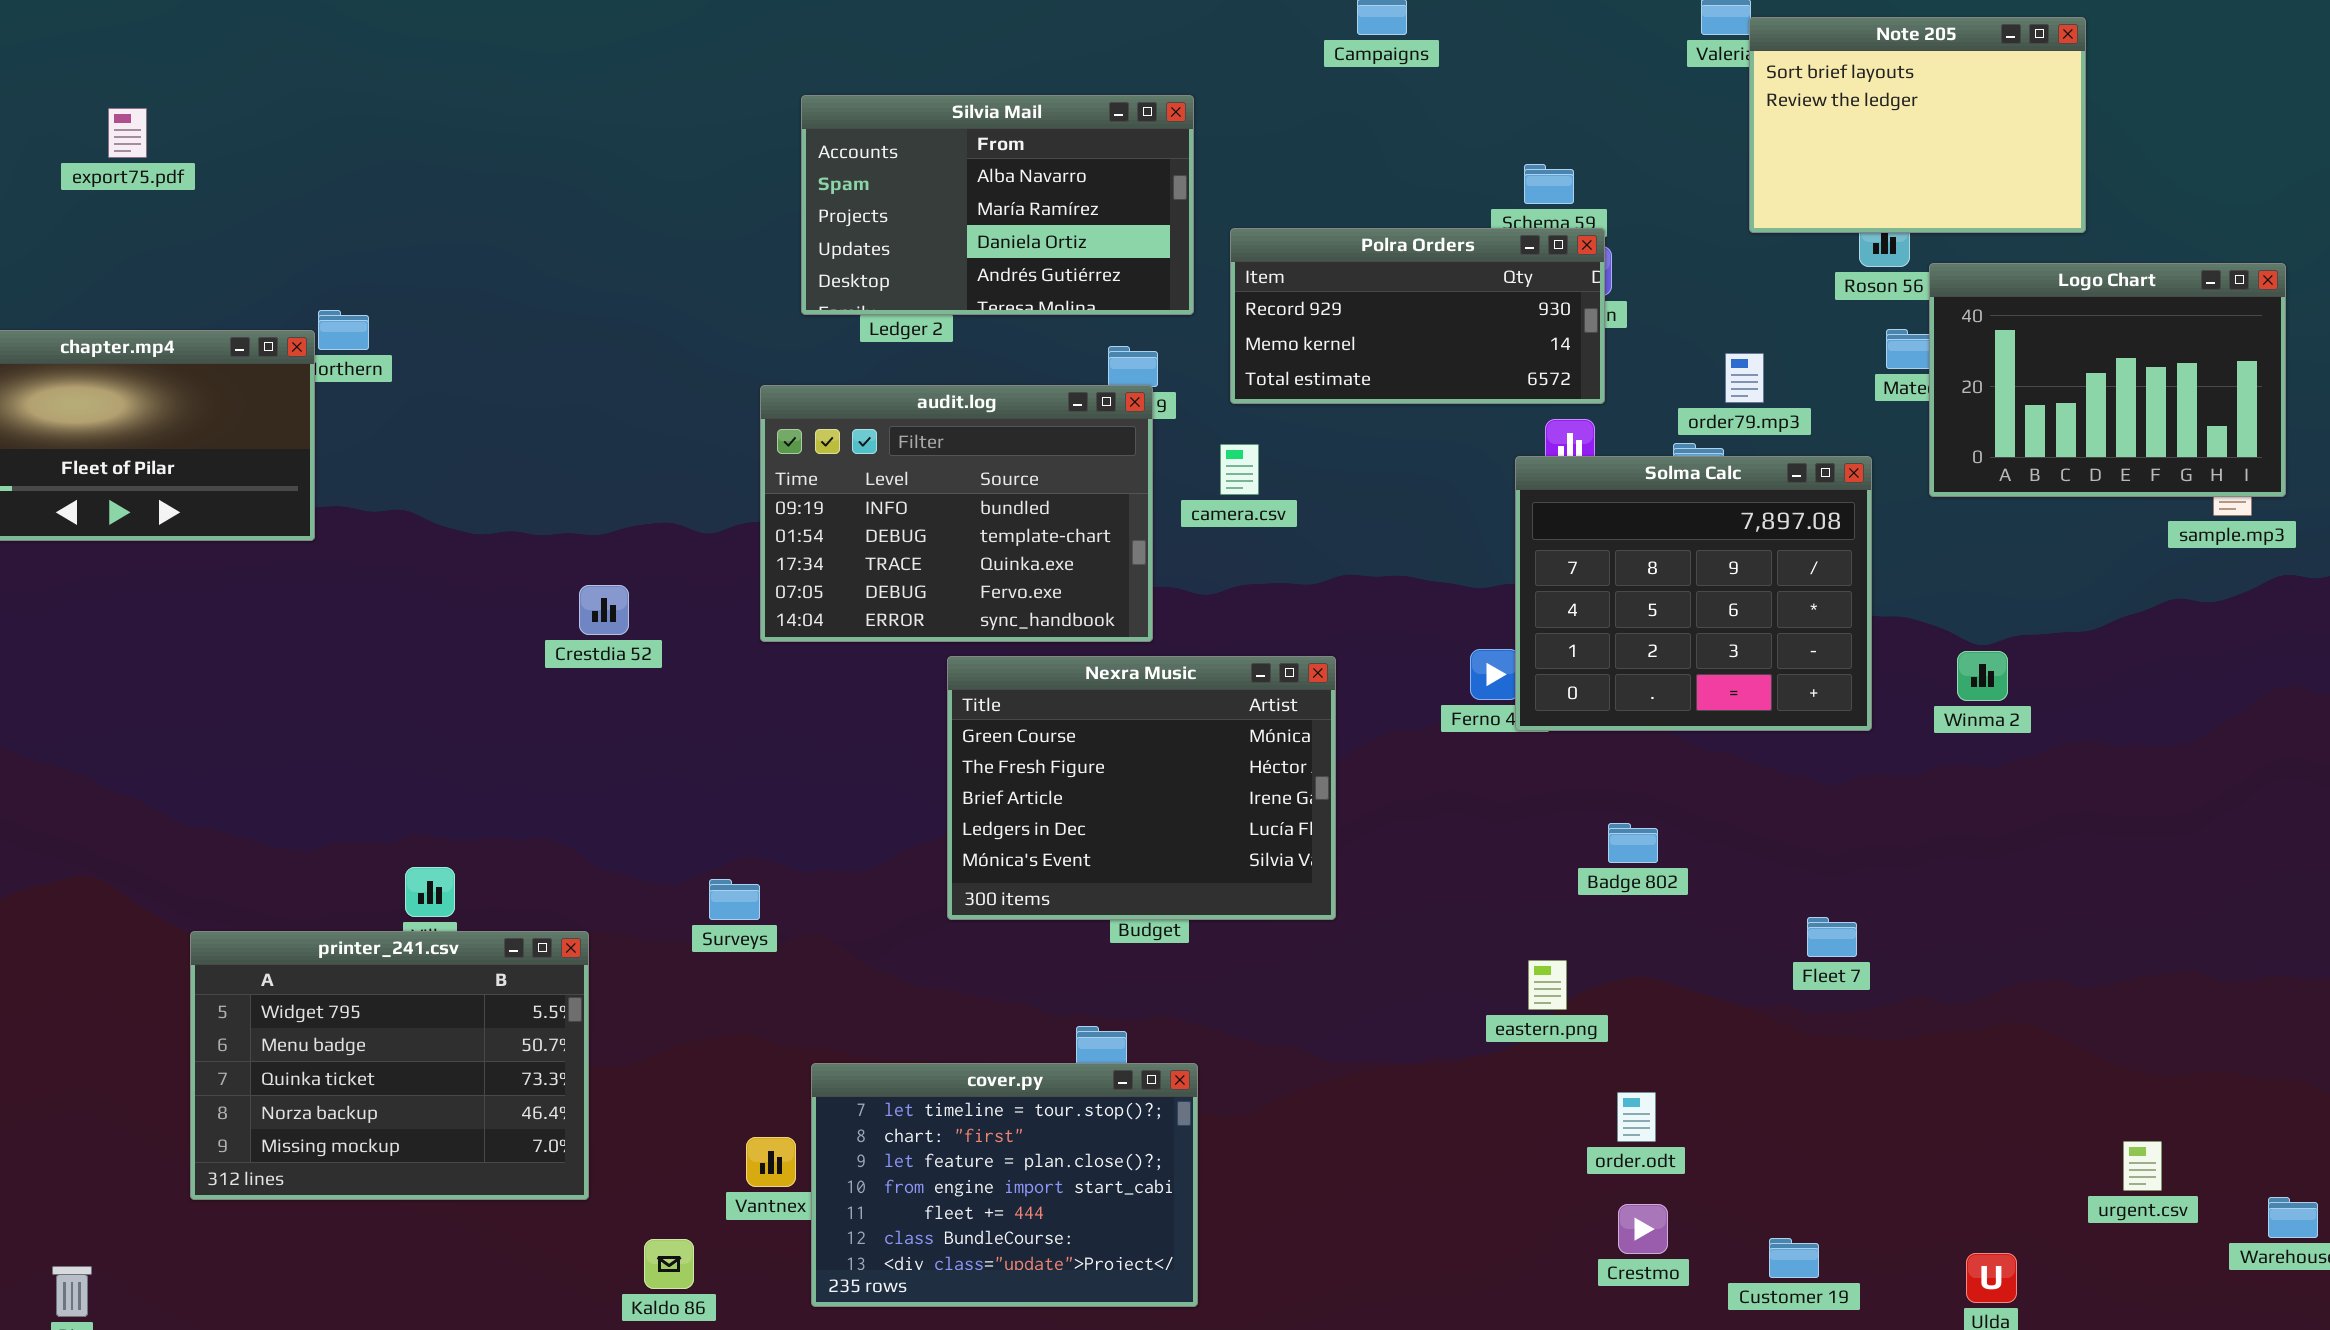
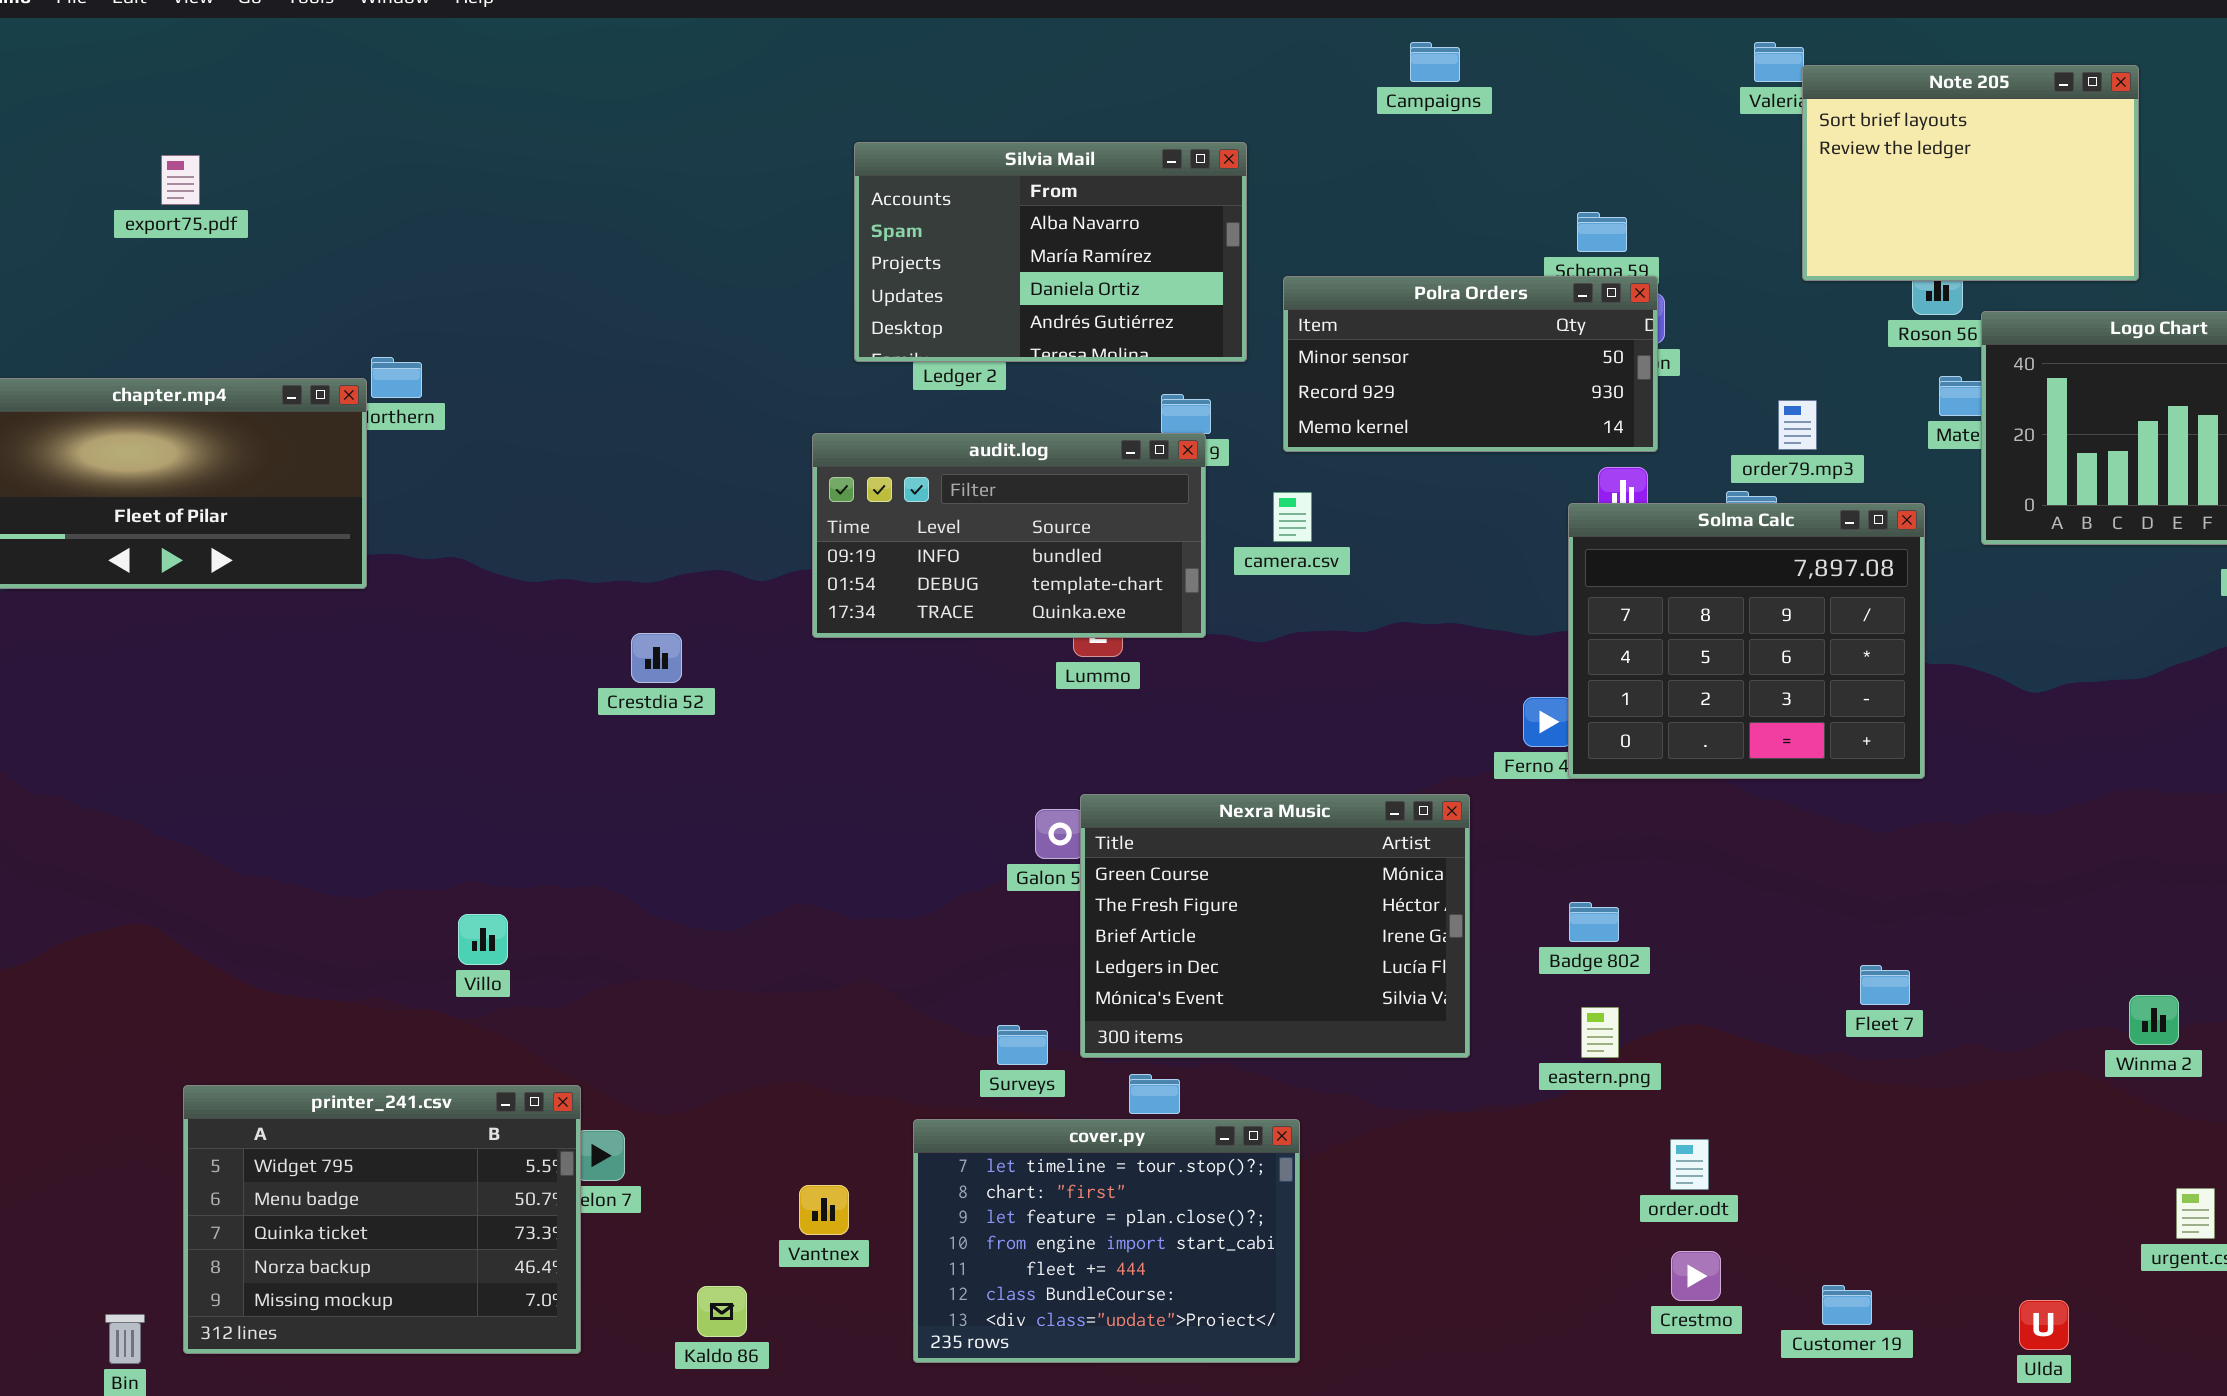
Polra Orders: [1230,228,1605,404] -> [1283,276,1658,452], scrolled up 1 row
audit.log: [760,385,1153,642] -> [812,433,1206,638], resized
Winma 2: [1957,651,2008,701] -> [2129,995,2179,1045], moved
Nexra Music: [947,656,1336,920] -> [1080,794,1470,1058], moved
Badge 802: [1608,823,1658,863] -> [1569,902,1619,942], moved
Surveys: [709,879,760,920] -> [997,1025,1048,1065], moved
printer_241.csv: [190,931,589,1200] -> [183,1085,581,1354], moved
cover.py: [811,1063,1198,1307] -> [913,1119,1300,1363], moved

